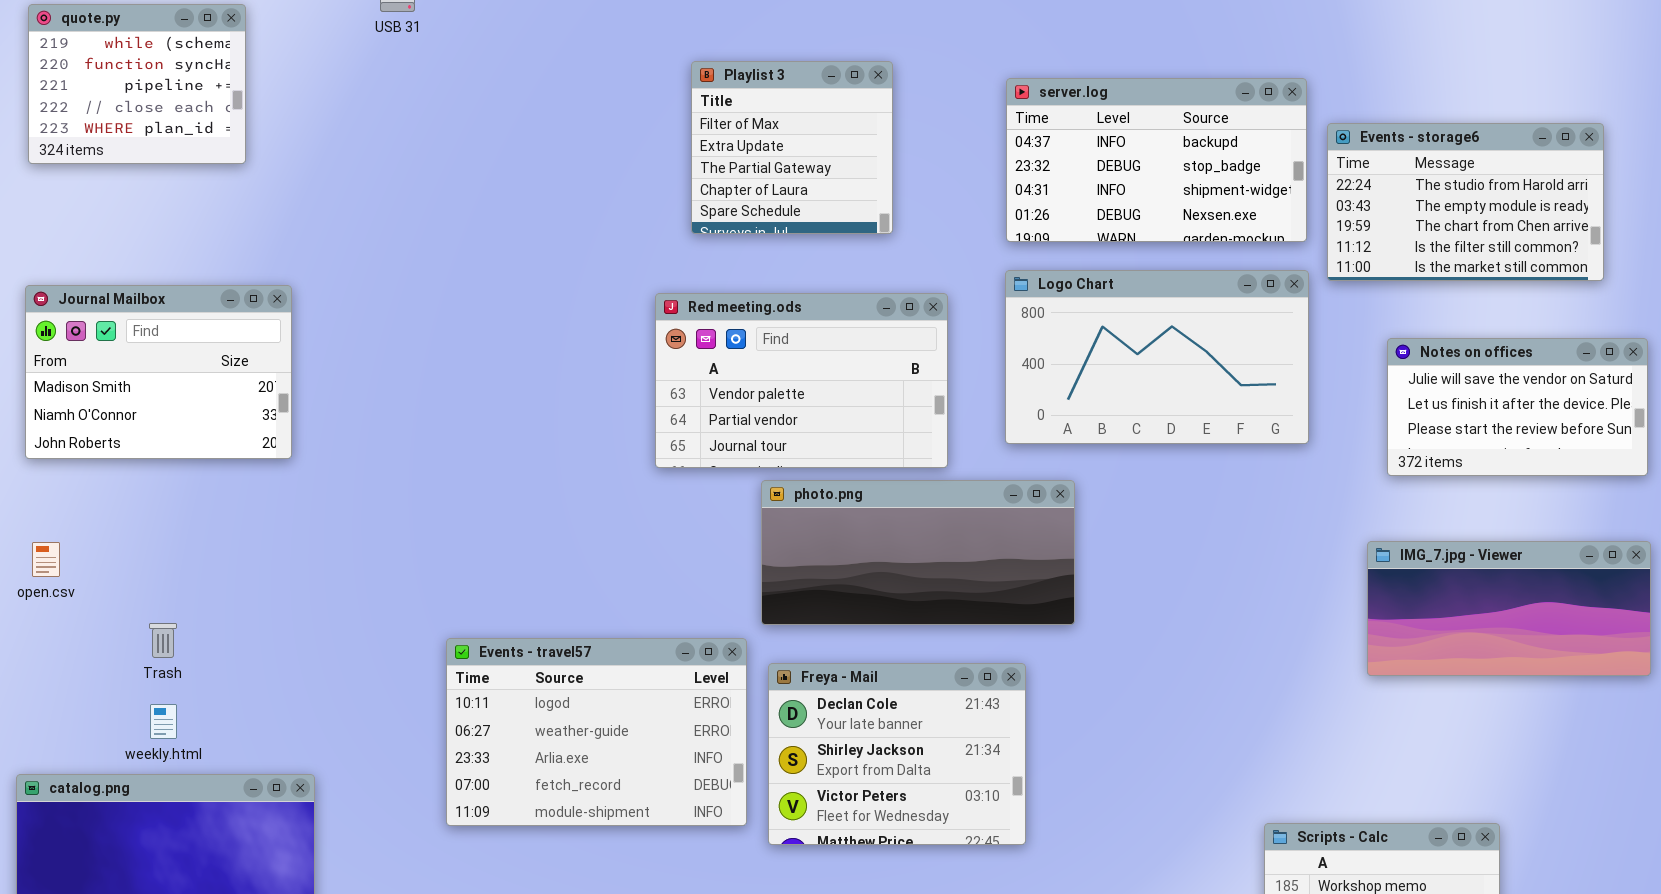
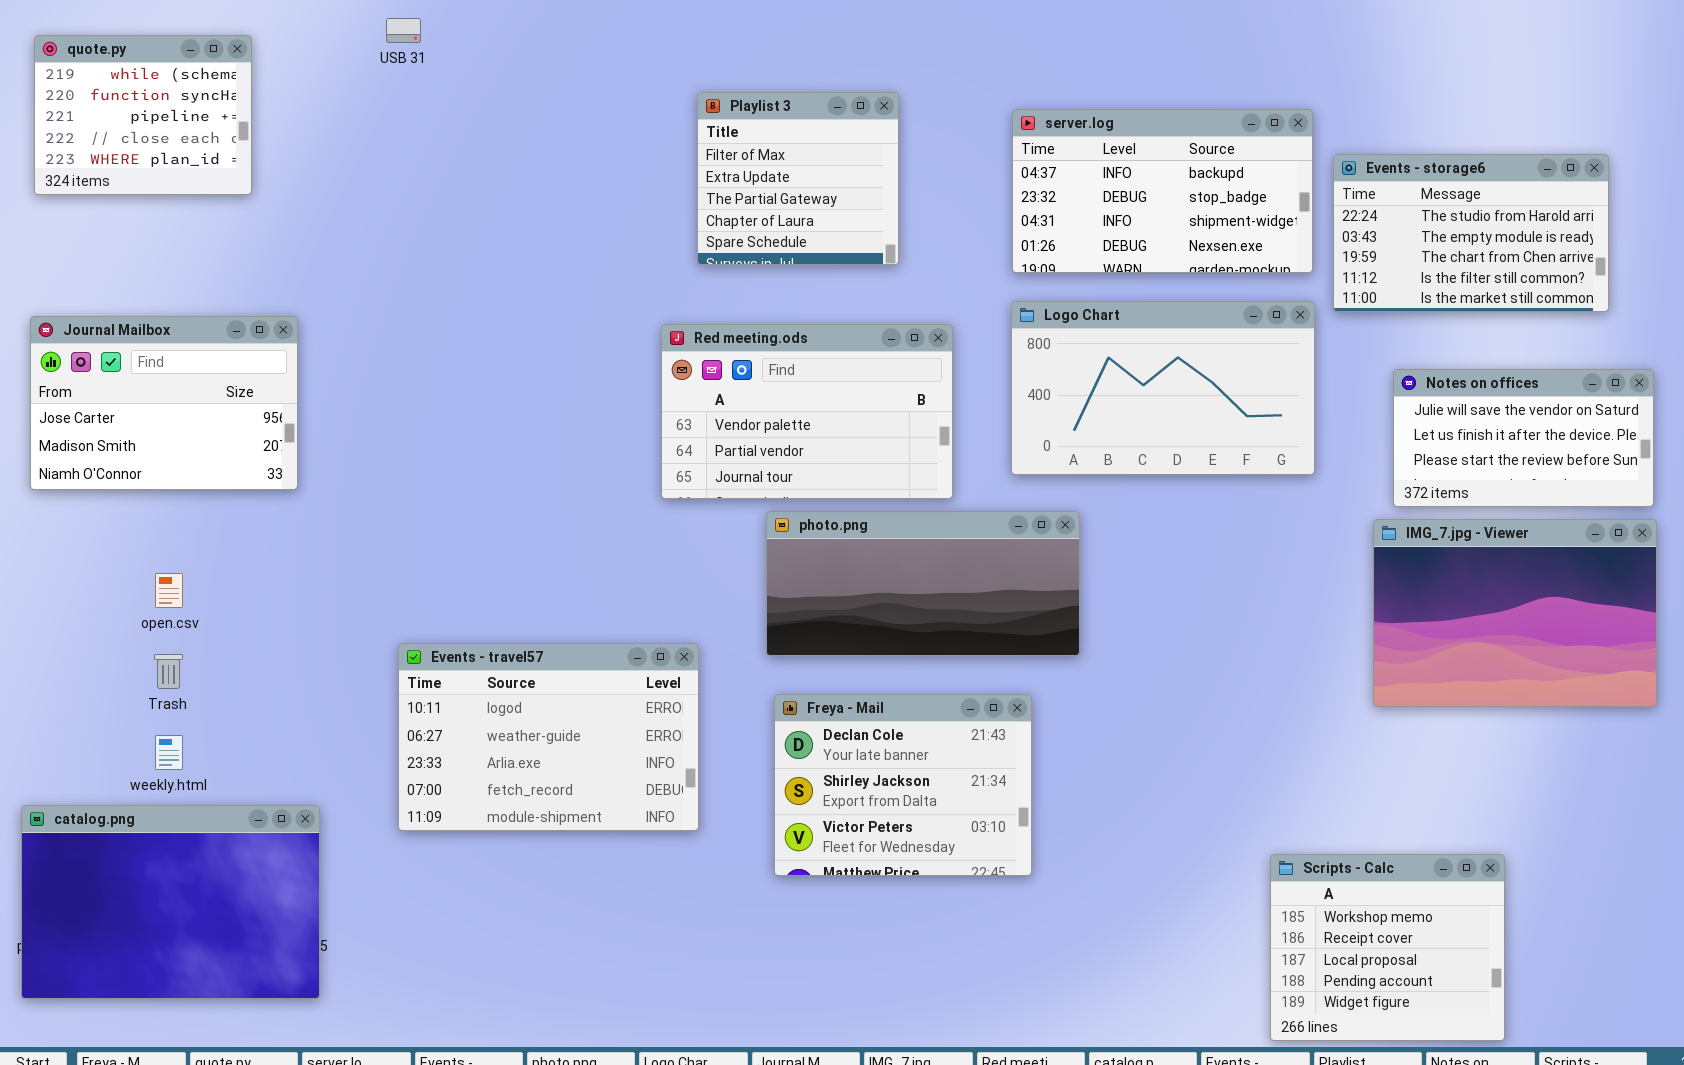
Journal Mailbox: [25,285,292,459] -> [30,316,298,490], scrolled up 1 row
IMG_7.jpg - Viewer: [1367,541,1651,676] -> [1373,519,1657,707], resized
open.csv: [32,542,60,577] -> [155,573,183,608], moved
Events - travel57: [446,638,747,826] -> [398,643,699,831], moved

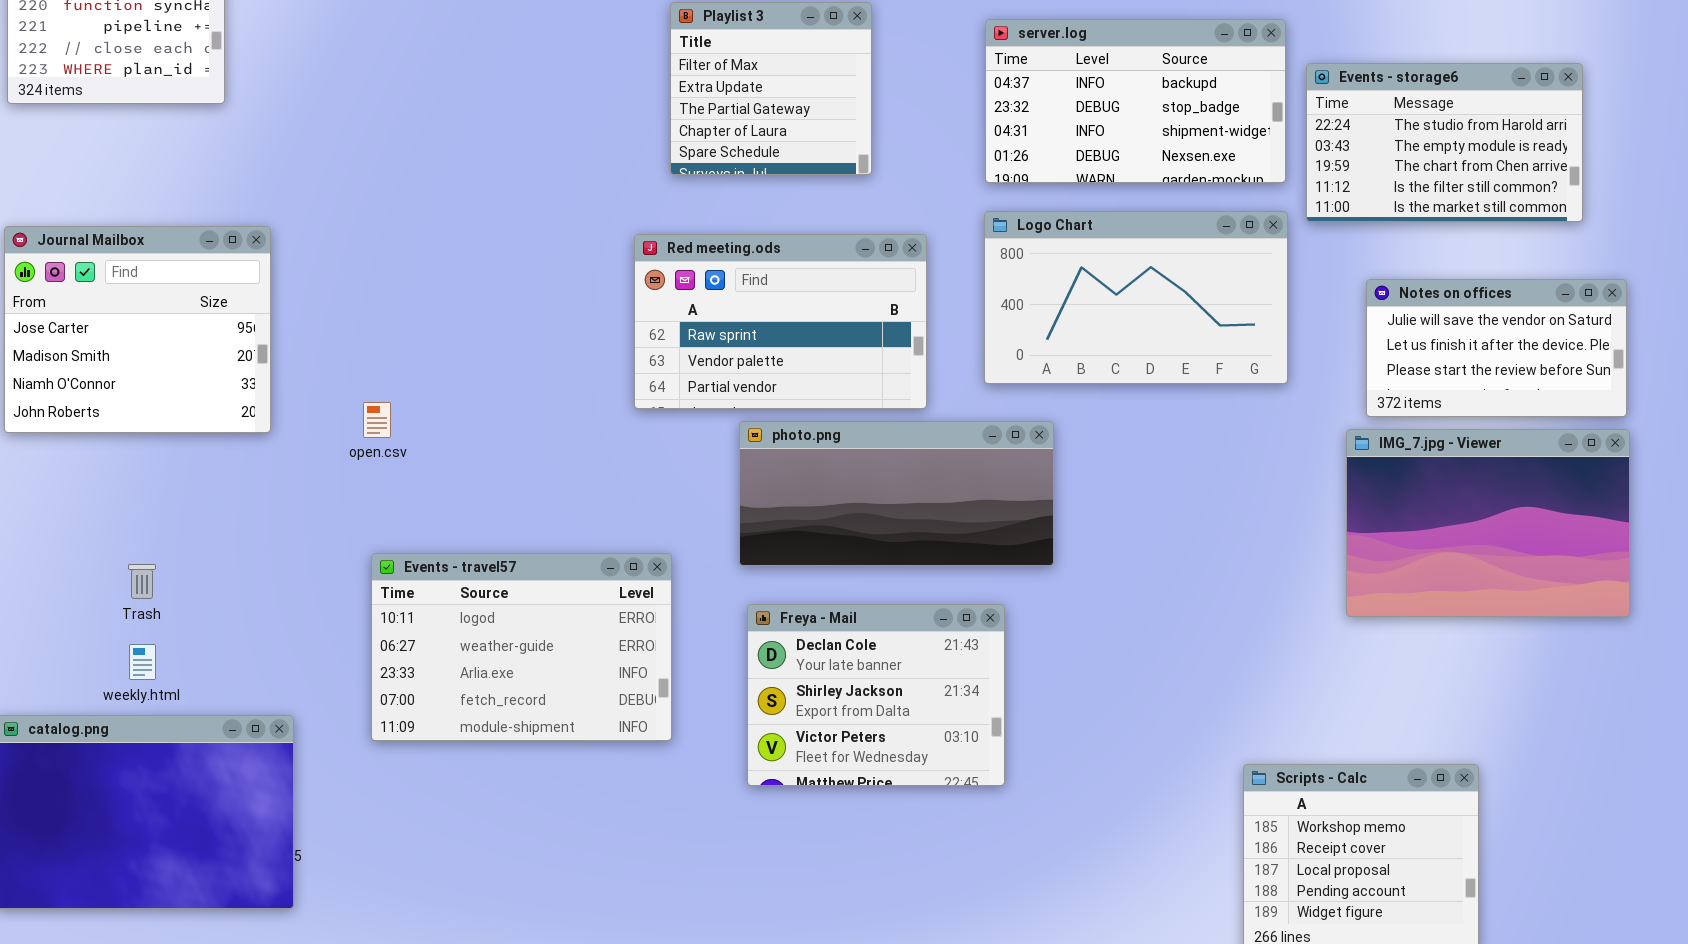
Journal Mailbox: [30,316,298,490] -> [4,226,271,433], resized
Red meeting.ods: [661,324,953,499] -> [634,234,927,409], scrolled up 1 row
open.csv: [155,573,183,608] -> [363,402,391,438], moved

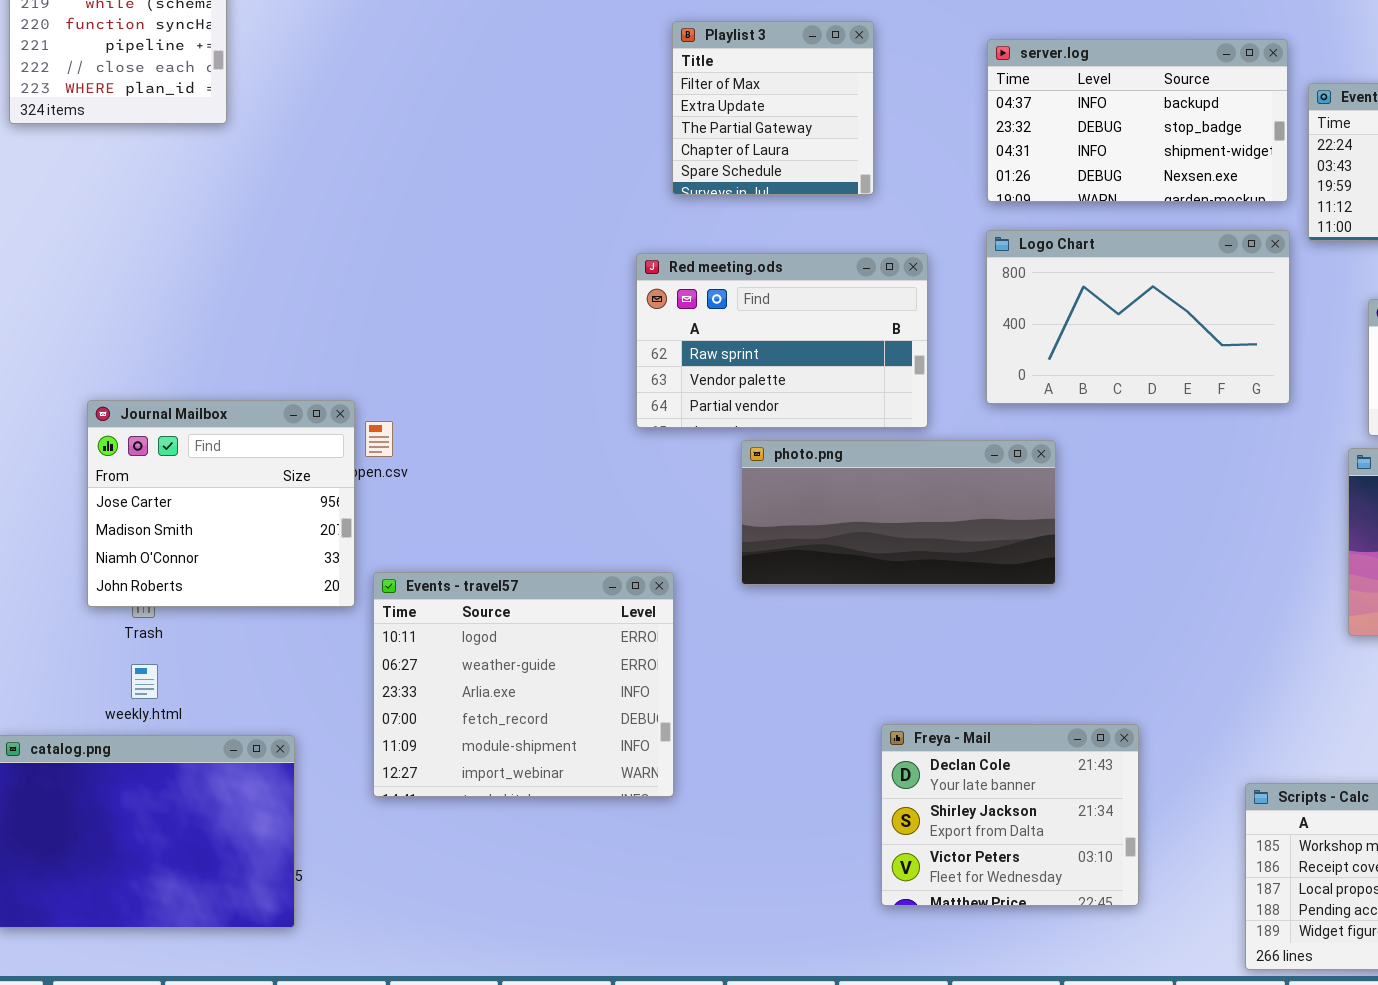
Journal Mailbox: [4,226,271,433] -> [87,400,355,607], moved
Events - travel57: [371,553,672,741] -> [373,572,674,797], resized
Freya - Mail: [747,604,1005,786] -> [881,724,1139,906], moved

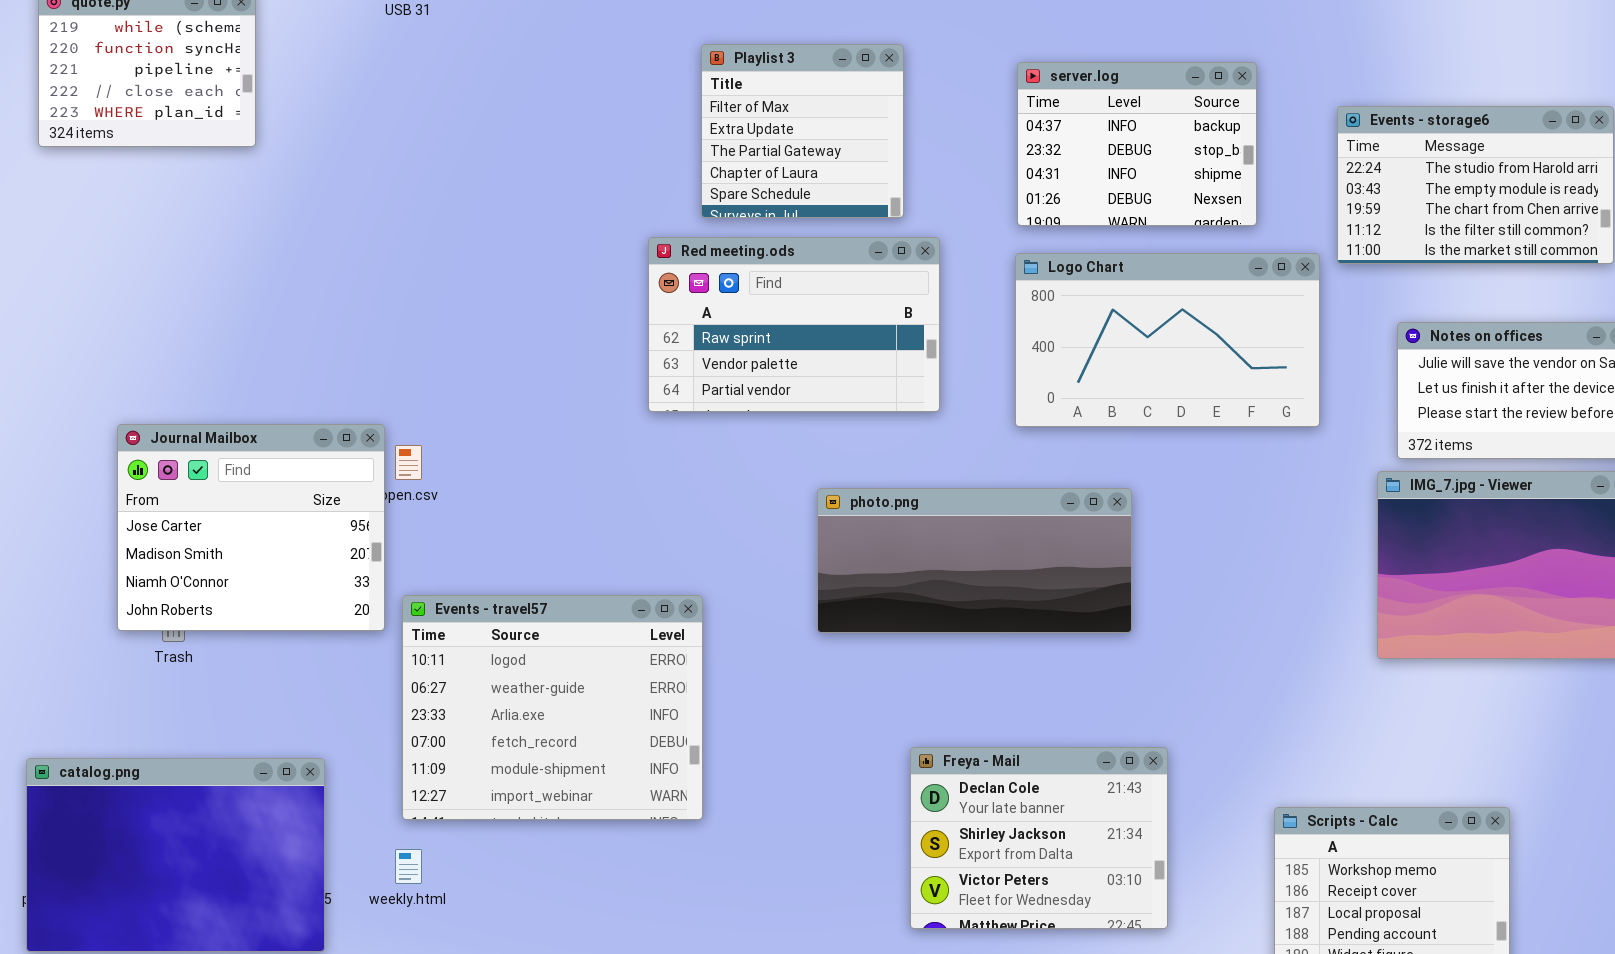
server.log: [987,39,1288,202] -> [1017,62,1257,226], resized
Red meeting.ods: [636,253,928,428] -> [648,237,940,412], moved
photo.png: [741,440,1056,585] -> [817,488,1132,633], moved
weekly.html: [131,664,158,699] -> [395,849,422,884], moved

